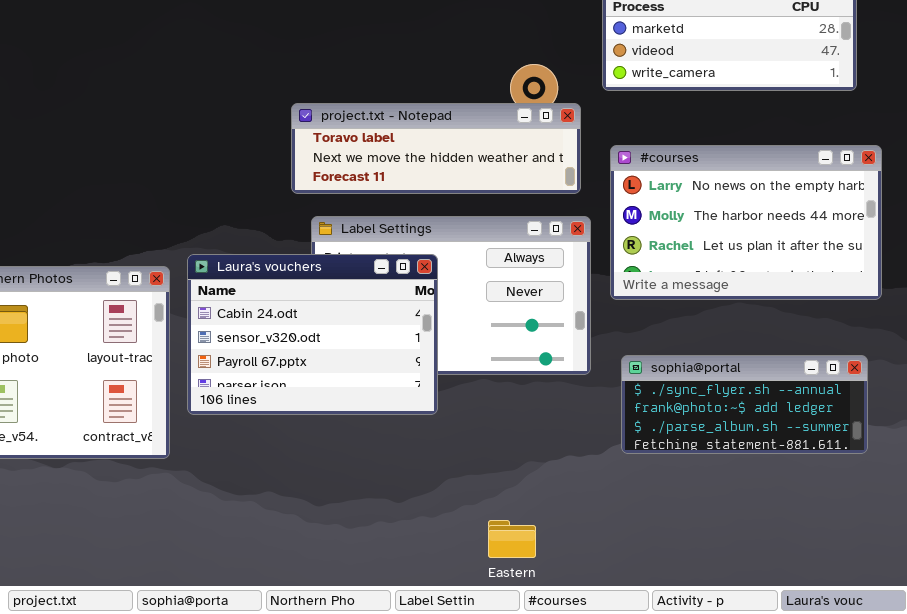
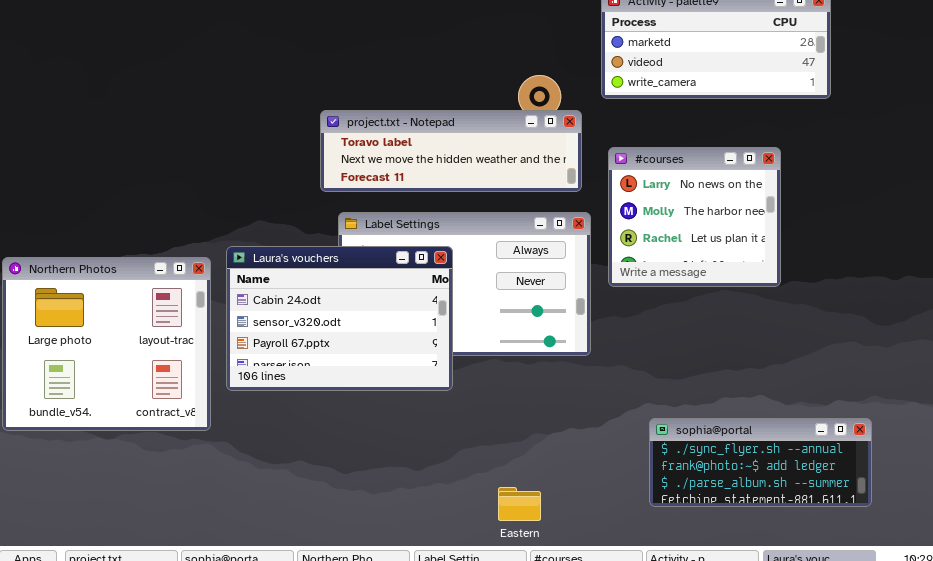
#courses: [610,145,882,300] -> [608,147,781,287], resized
sophia@portal: [621,355,868,454] -> [649,418,872,507], moved

